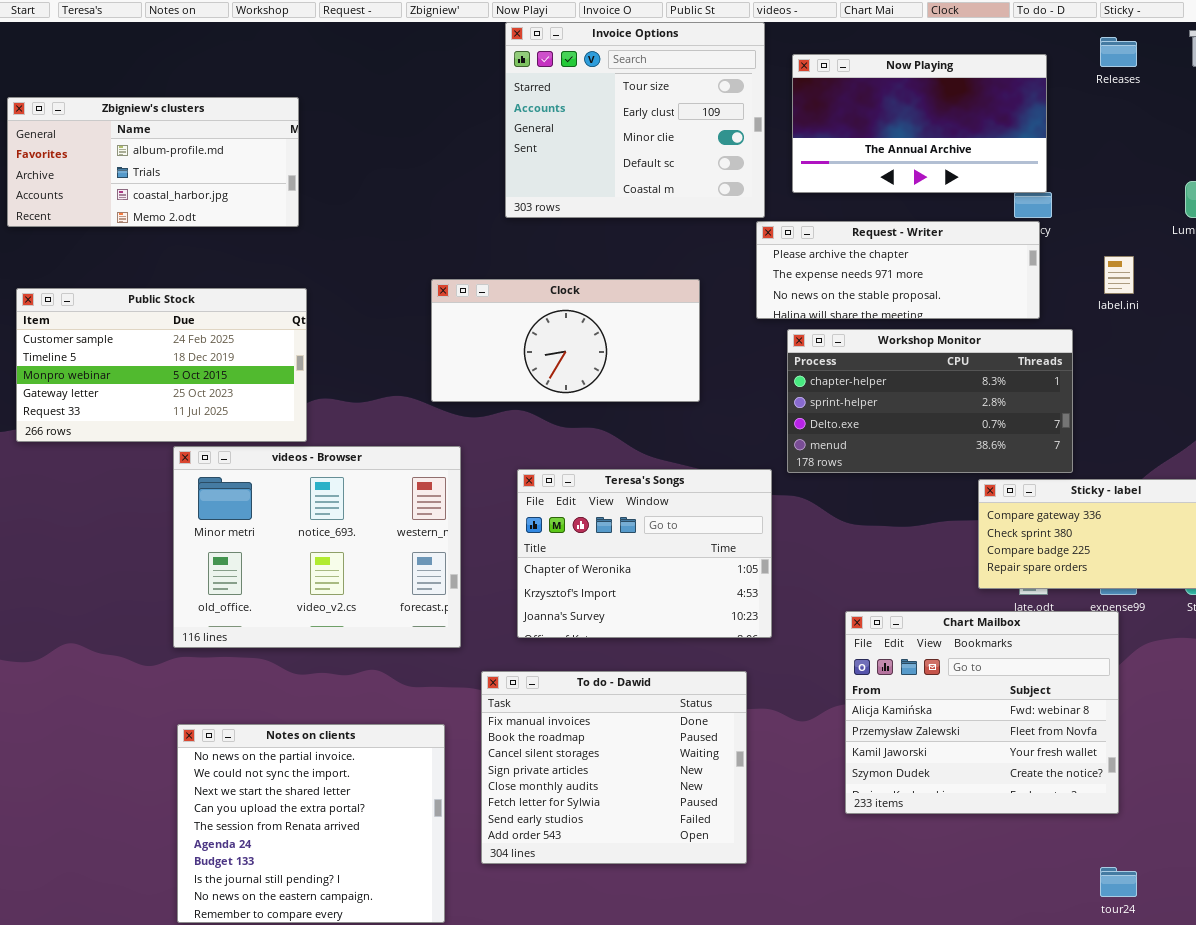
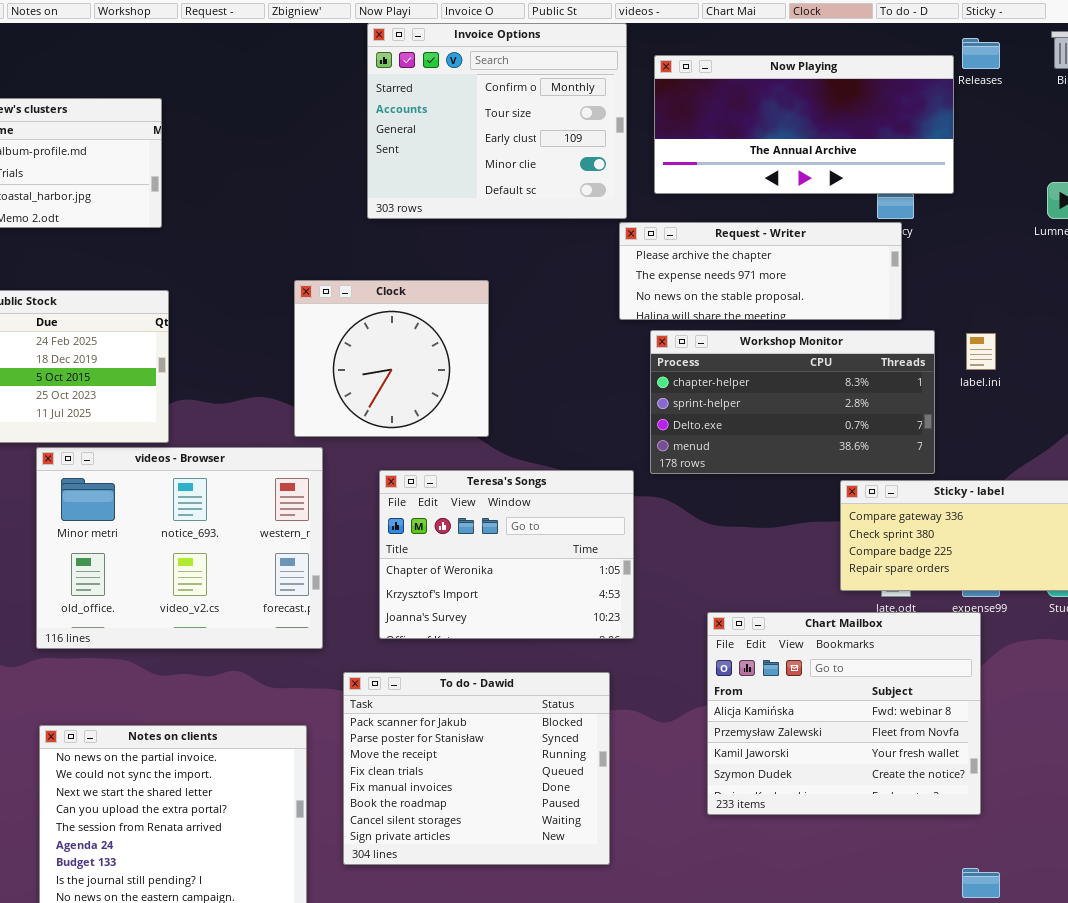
Invoice Options: [505,22,765,218] -> [367,23,627,219], scrolled up 1 row
Now Playing: [792,54,1047,193] -> [654,55,954,194], resized
label.ini: [1104,256,1134,294] -> [966,333,996,370], moved
Clock: [431,279,700,402] -> [294,280,489,437], resized
To do - Dawid: [481,671,747,864] -> [343,672,610,865], scrolled up 4 rows

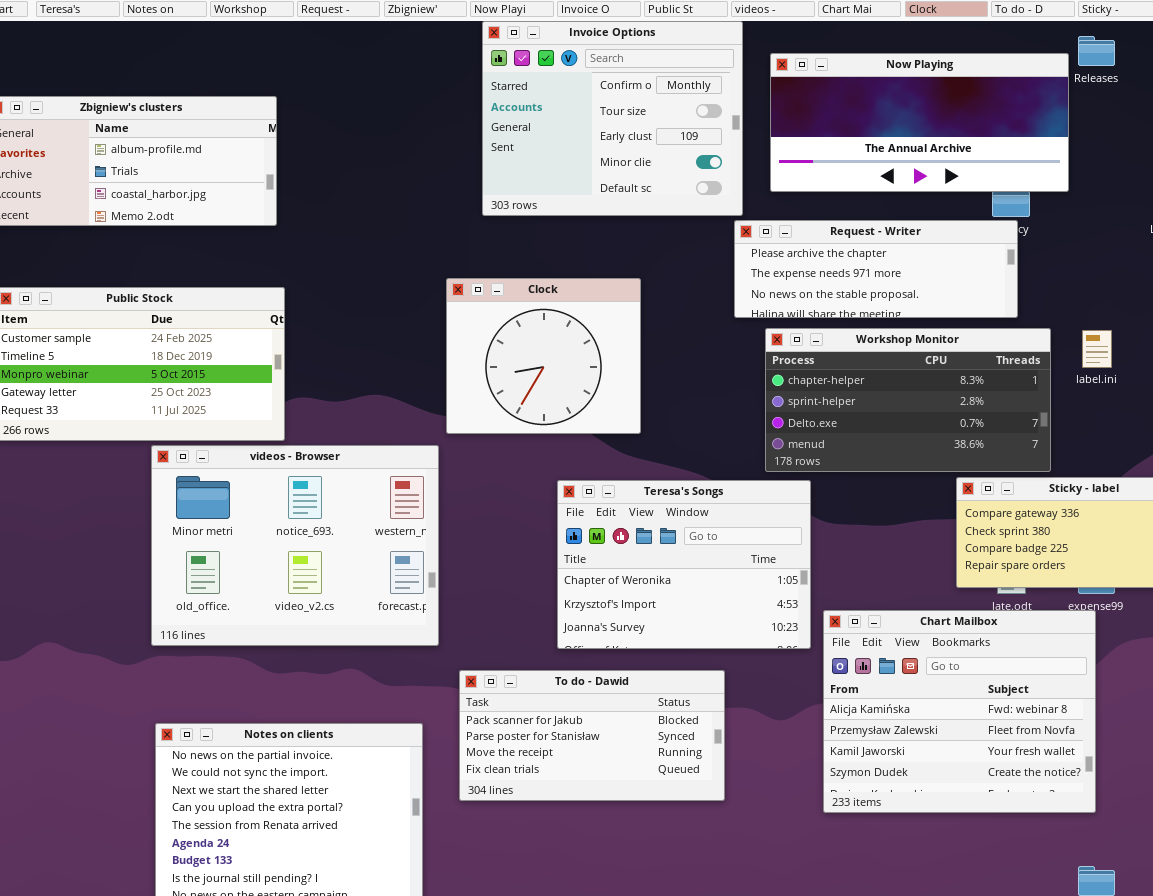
Clock: [294,280,489,437] -> [446,278,641,434], moved
Teresa's Songs: [379,470,634,639] -> [557,480,811,649], moved
To do - Dawid: [343,672,610,865] -> [459,670,725,801], resized

